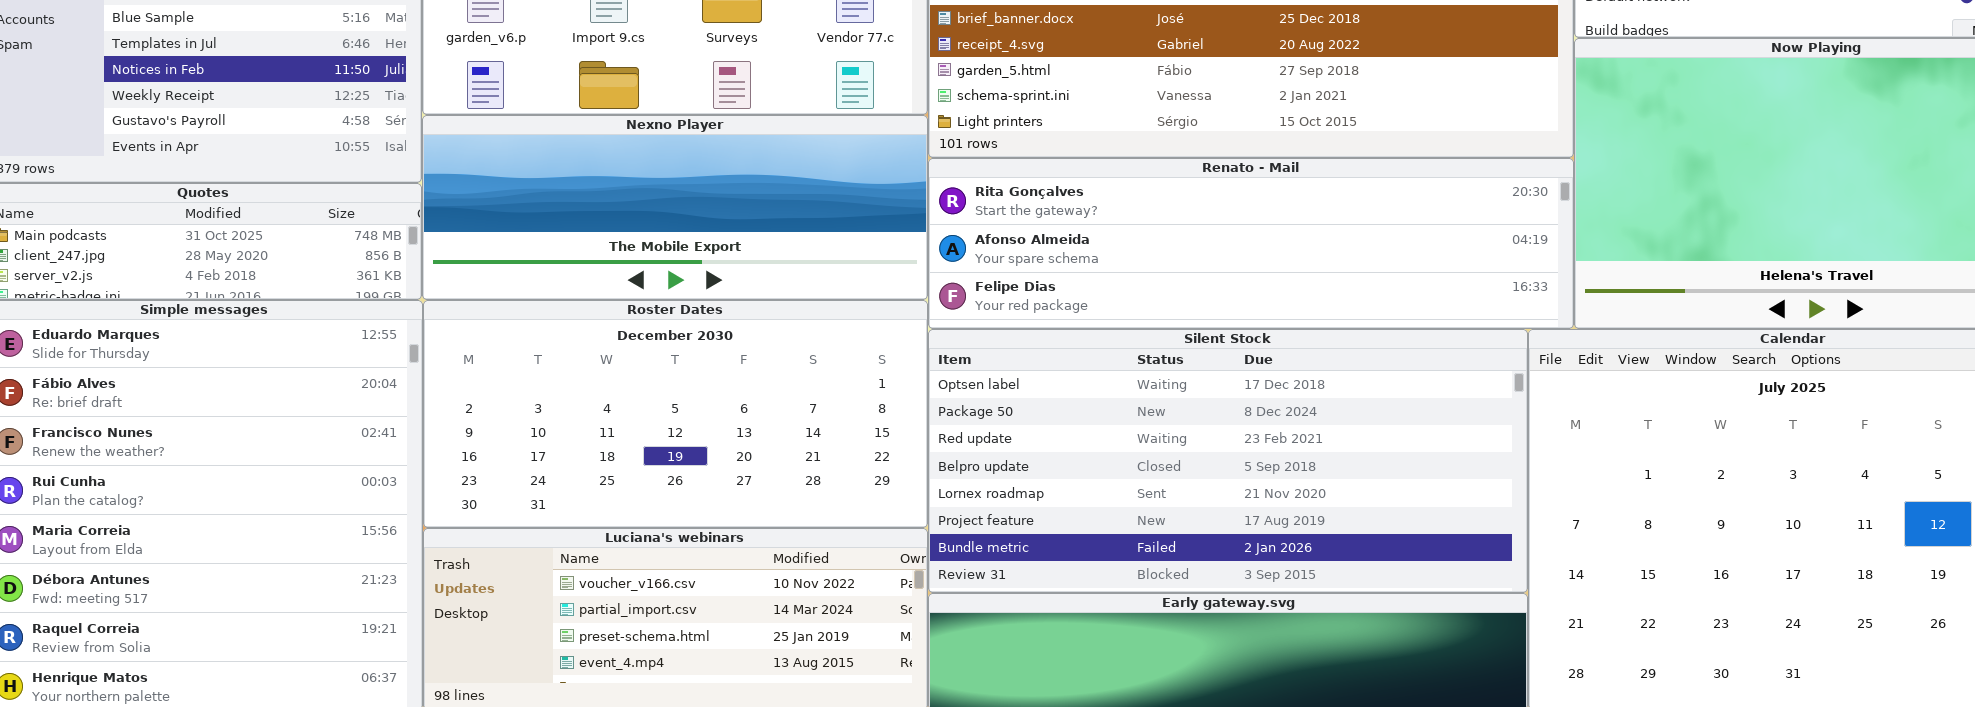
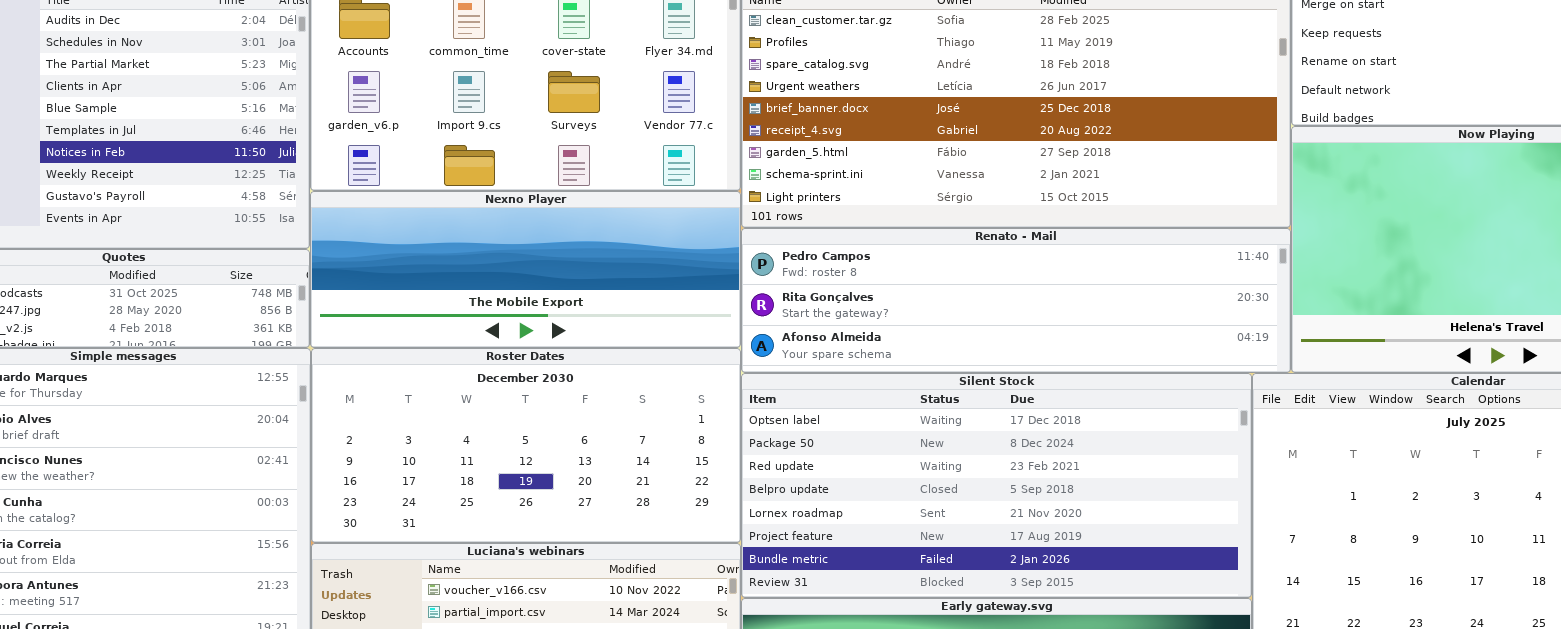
Renato - Mail: [928,158,1574,329] -> [741,228,1291,373], scrolled up 1 row

